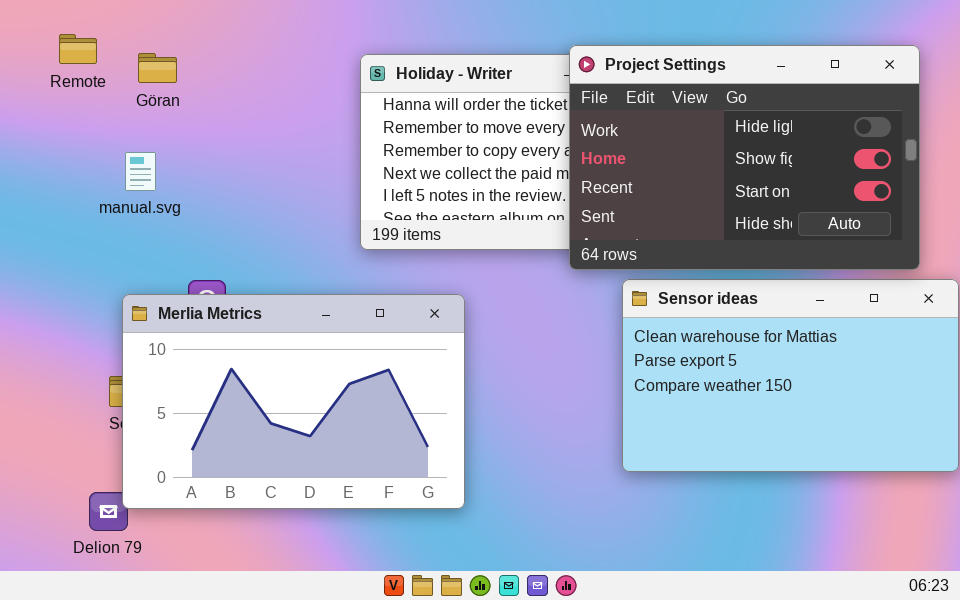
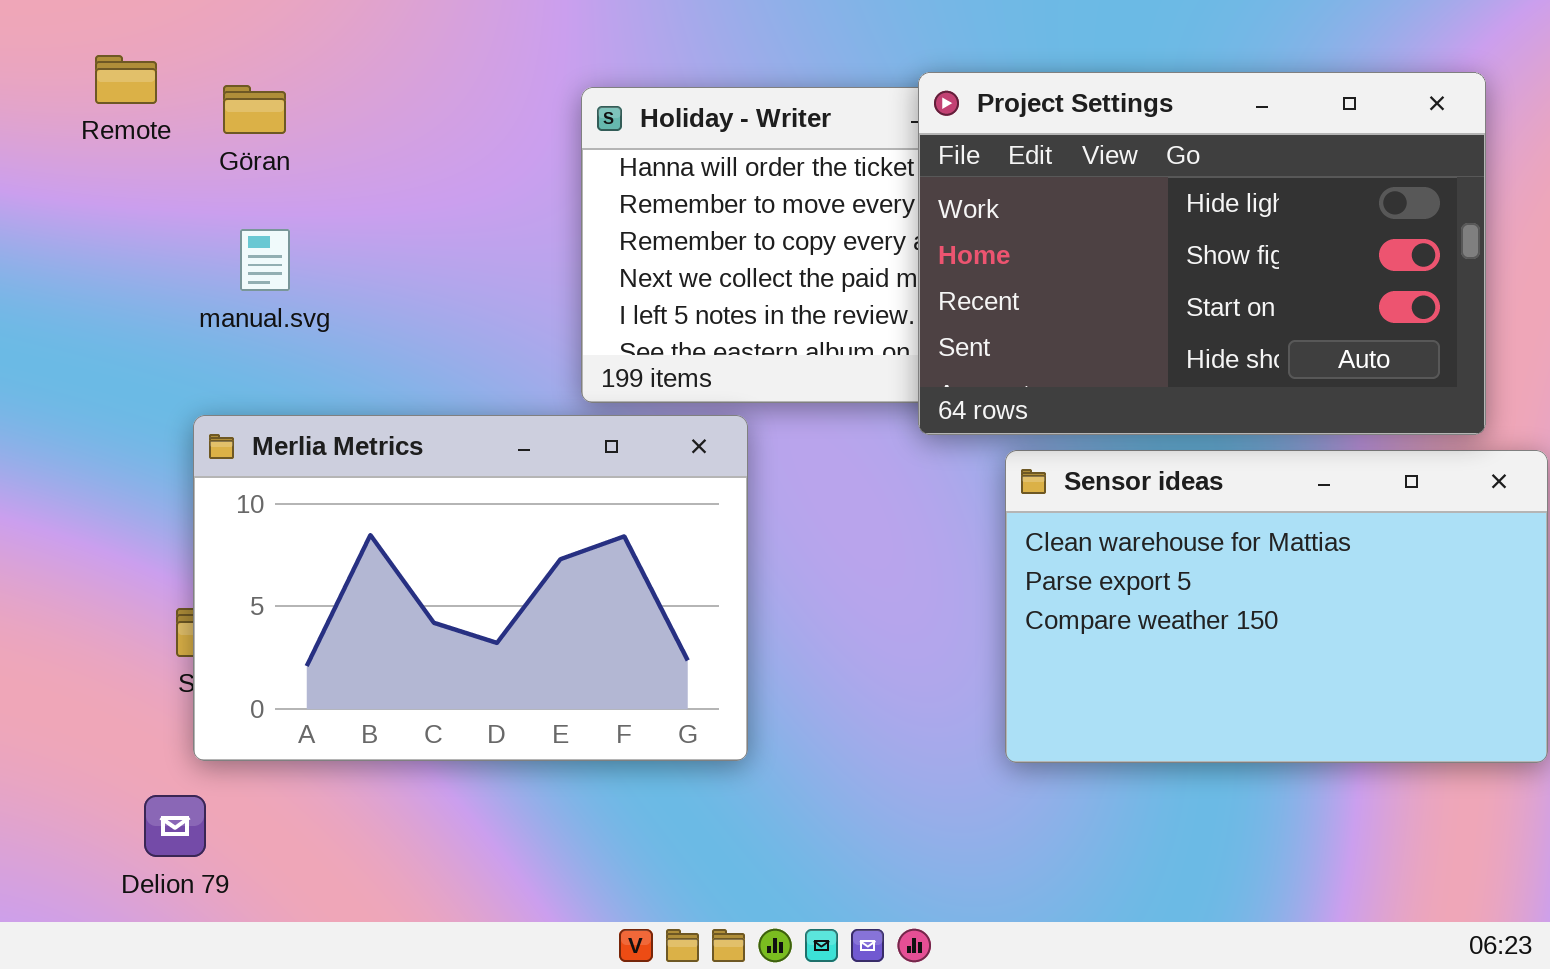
manual.svg: [125,152,156,191] -> [240,229,290,291], moved
Merlia Metrics: [122,294,465,509] -> [193,415,748,761], moved

